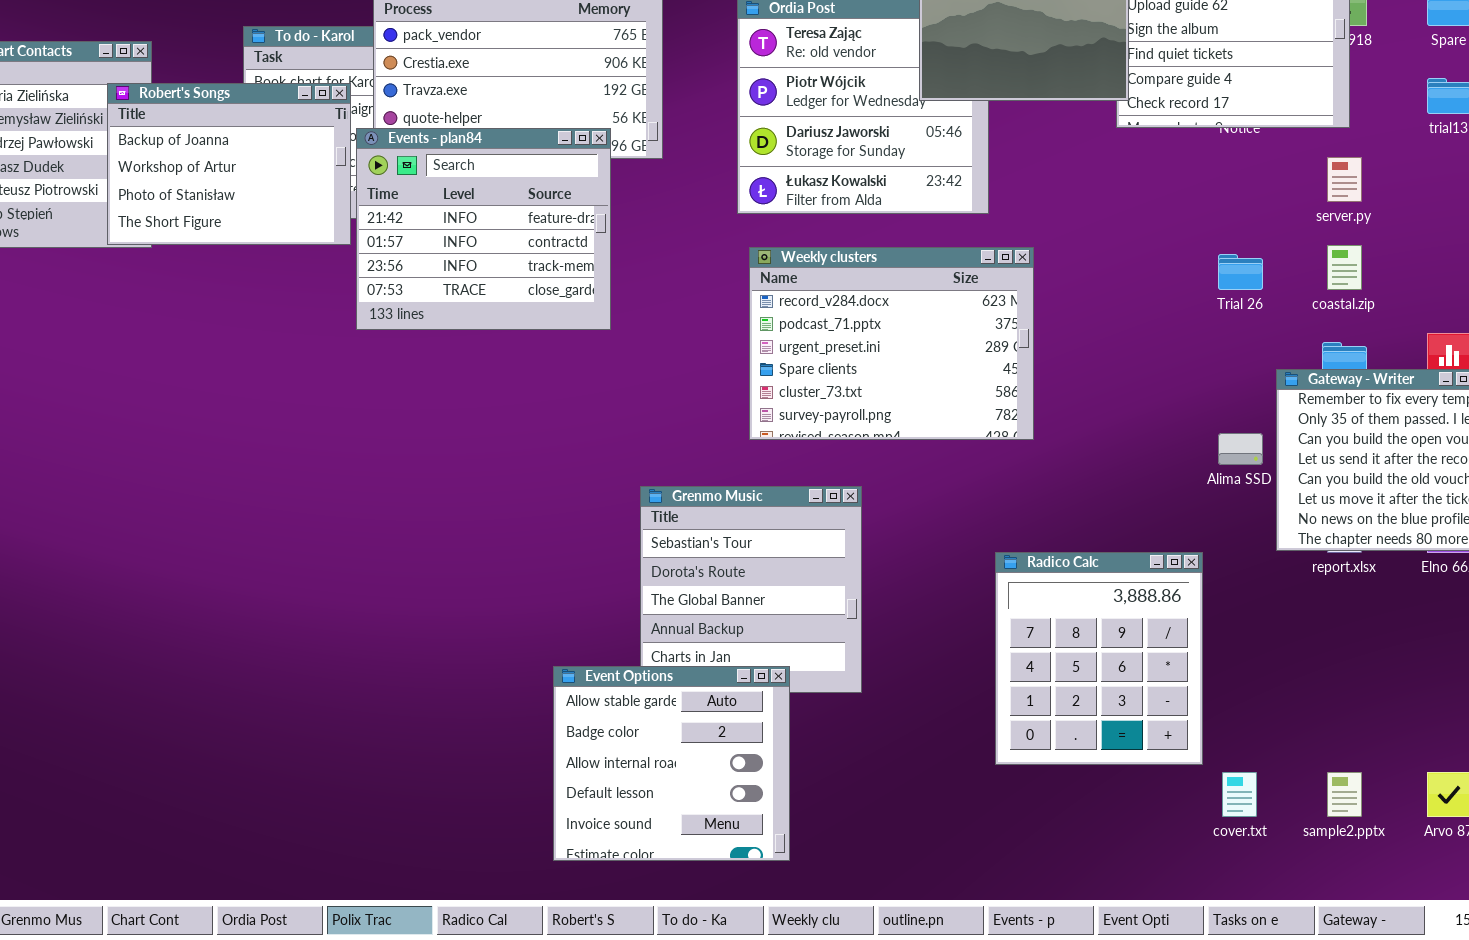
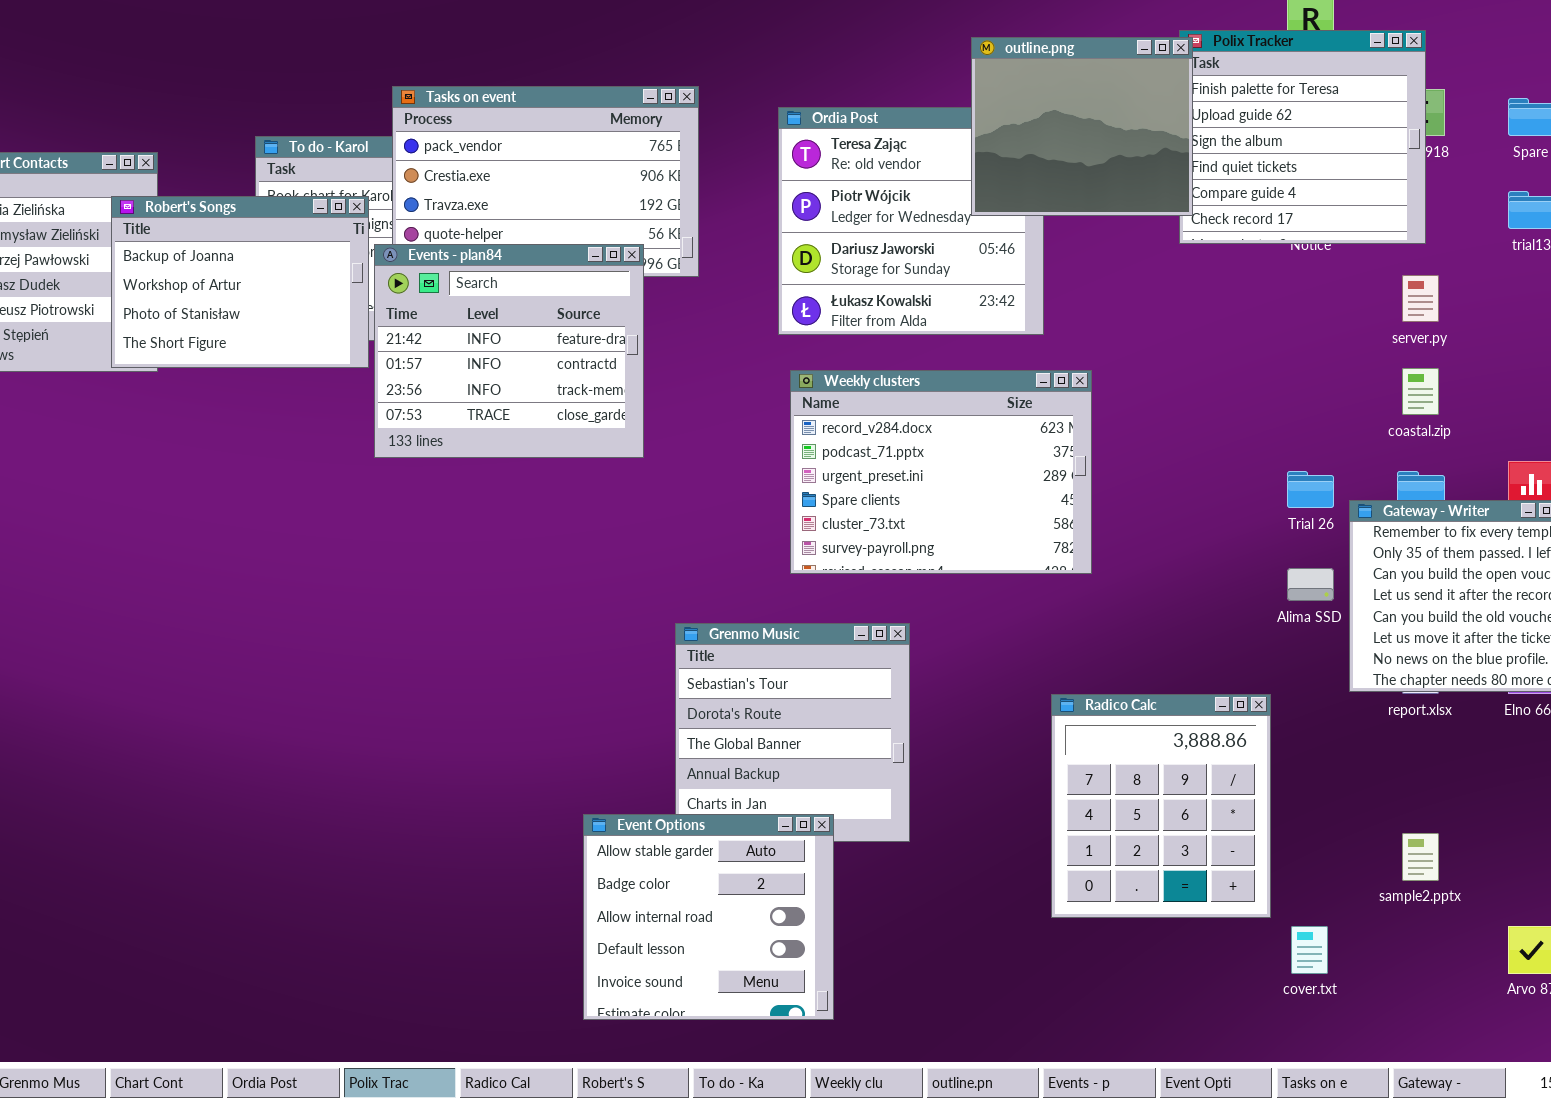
Trial 26: [1218,254,1263,290] -> [1287,471,1334,508], moved
sample2.pptx: [1327,772,1362,817] -> [1402,833,1439,881], moved

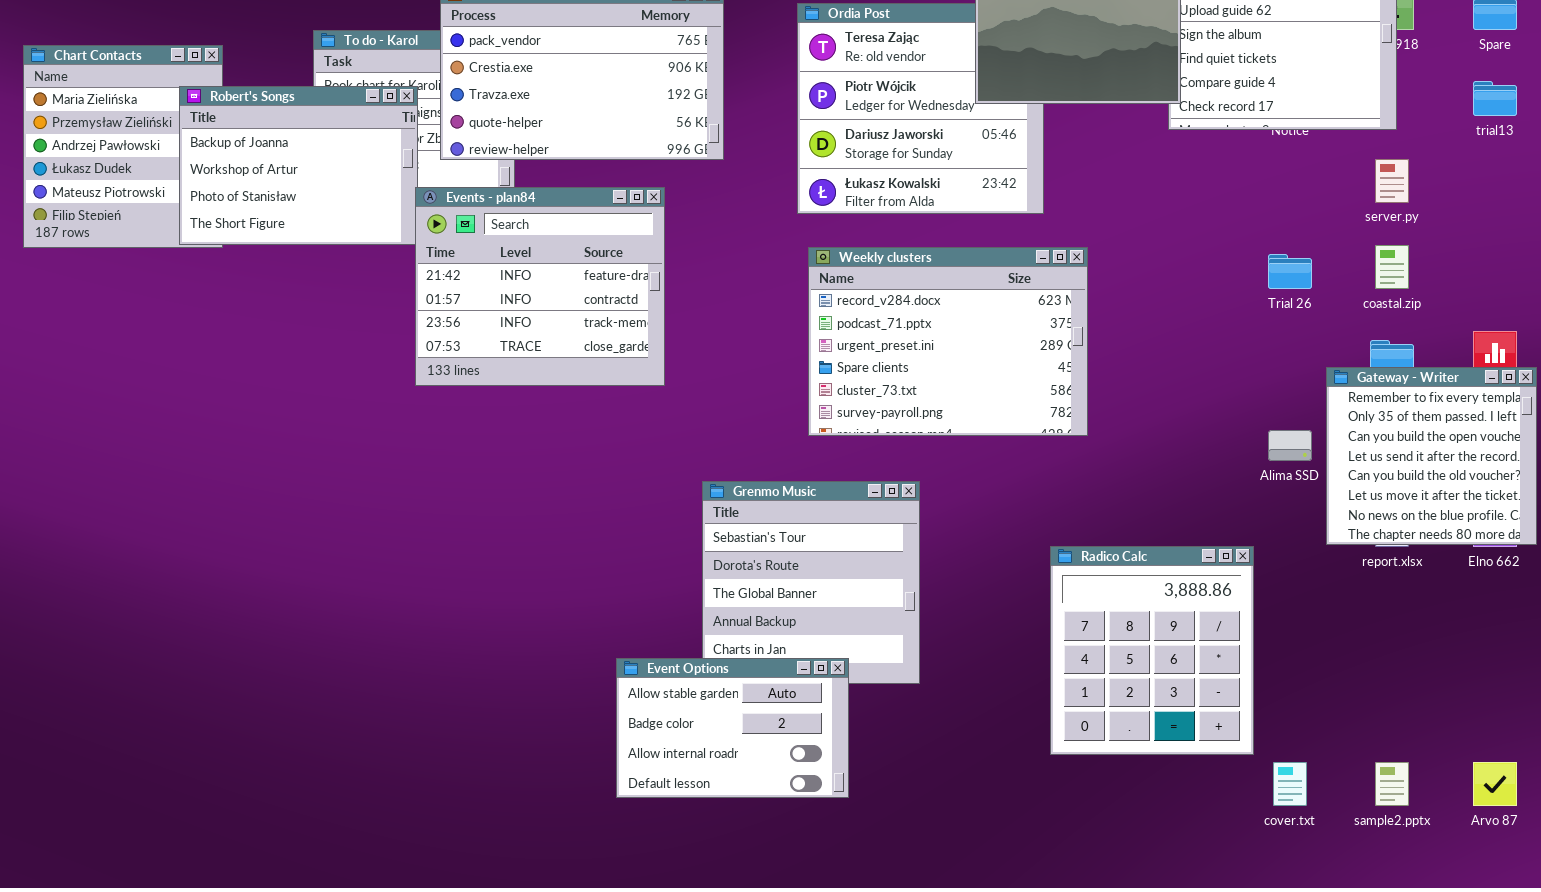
Events - plan84: [374,244,644,458] -> [415,187,665,386], moved
Trial 26: [1287,471,1334,508] -> [1268,254,1312,289], moved
Event Options: [583,814,834,1020] -> [616,658,849,798], resized
sample2.pptx: [1402,833,1439,881] -> [1375,762,1409,806], moved

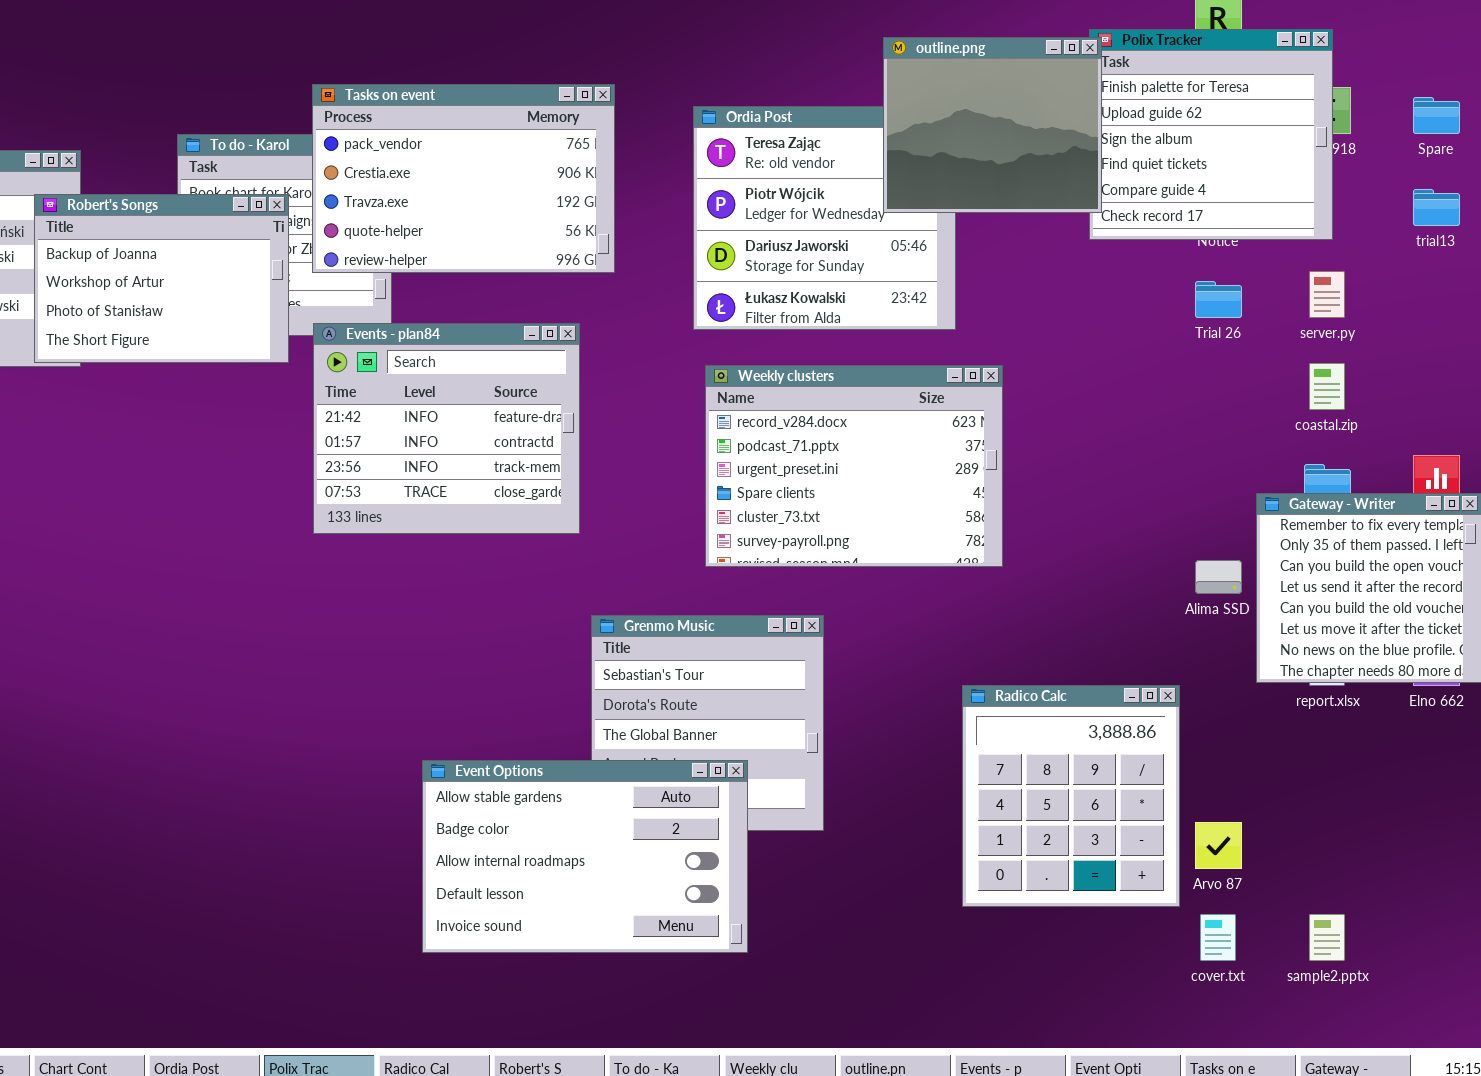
Events - plan84: [415,187,665,386] -> [313,323,580,534], moved
Trial 26: [1268,254,1312,289] -> [1195,281,1242,318], moved
Event Options: [616,658,849,798] -> [422,760,748,953], resized
Arvo 87: [1473,762,1517,806] -> [1195,822,1242,869], moved

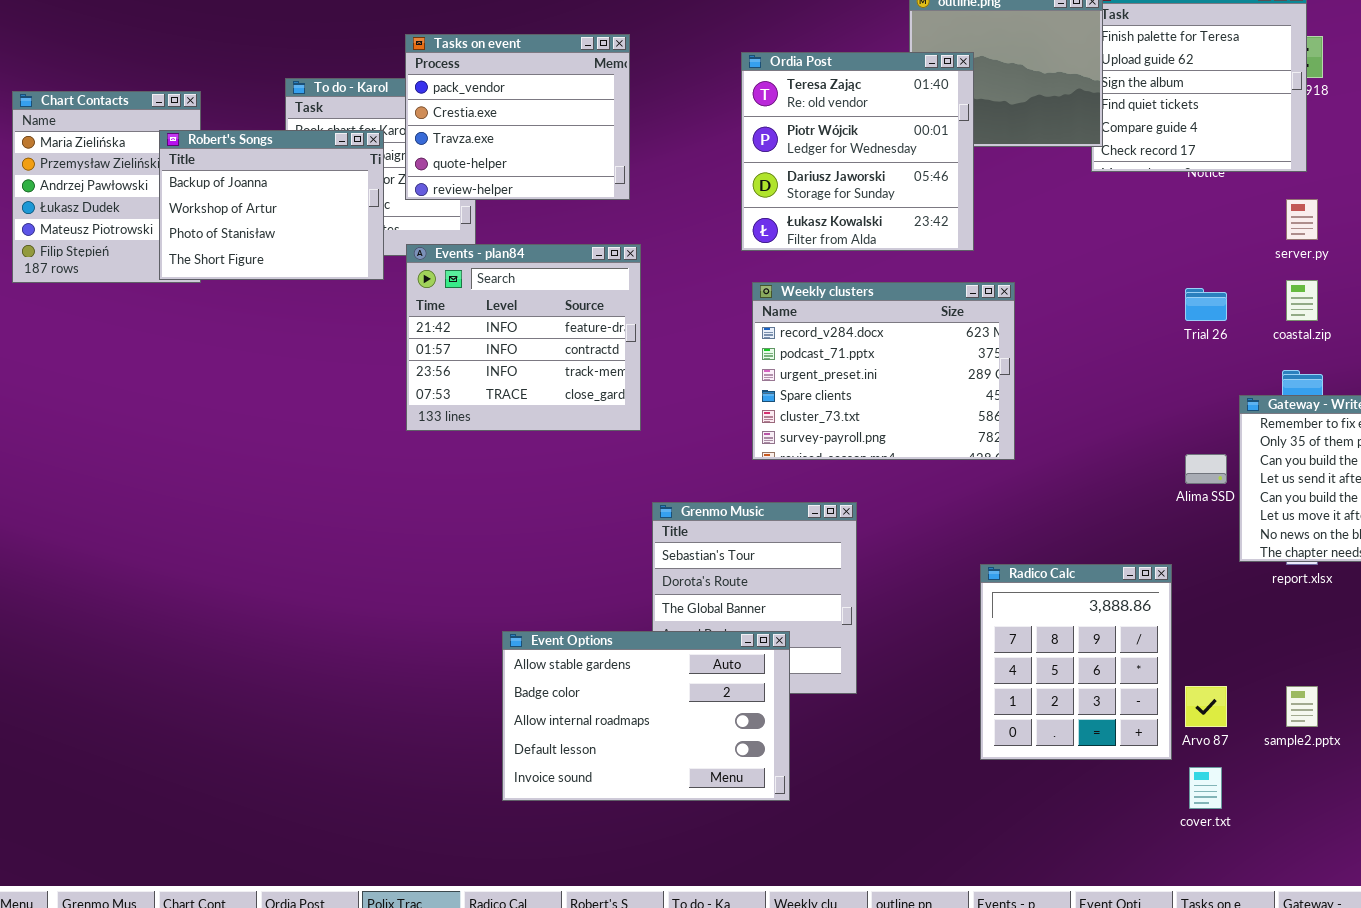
Tasks on event: [312,84,615,273] -> [405,34,630,200], resized
Ordia Post: [693,106,956,330] -> [741,52,974,251], raised
Trial 26: [1195,281,1242,318] -> [1185,288,1227,321], moved
sample2.pptx: [1309,914,1345,961] -> [1286,686,1318,727], moved

